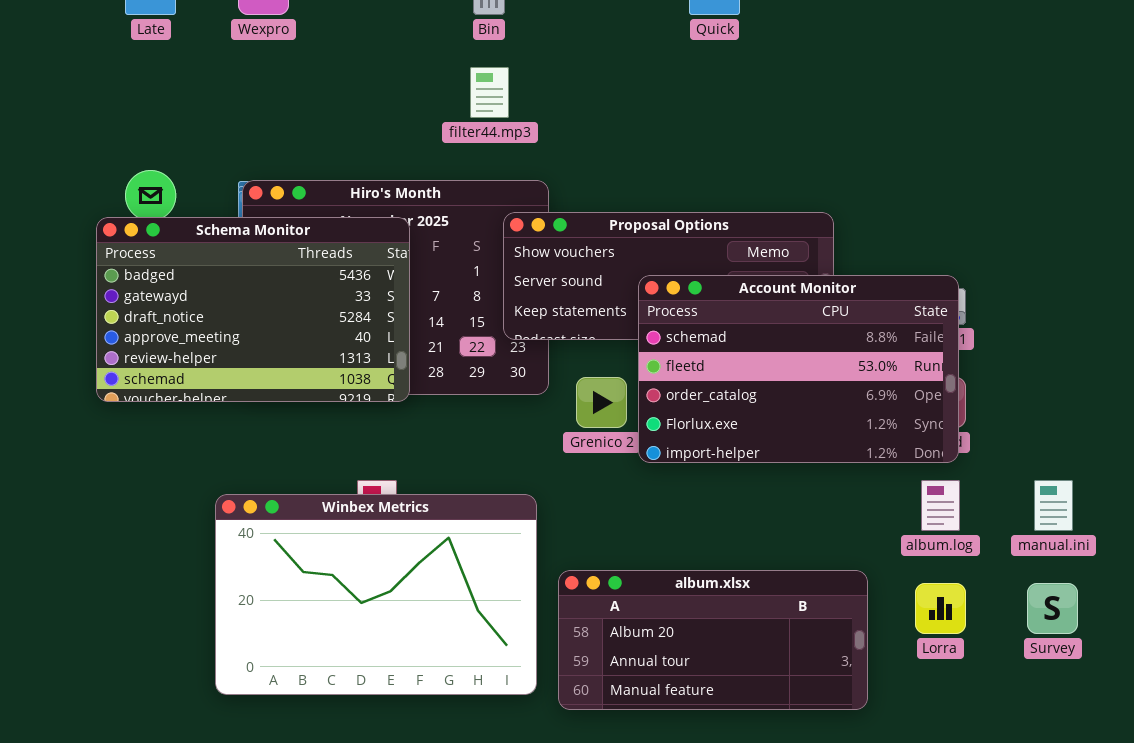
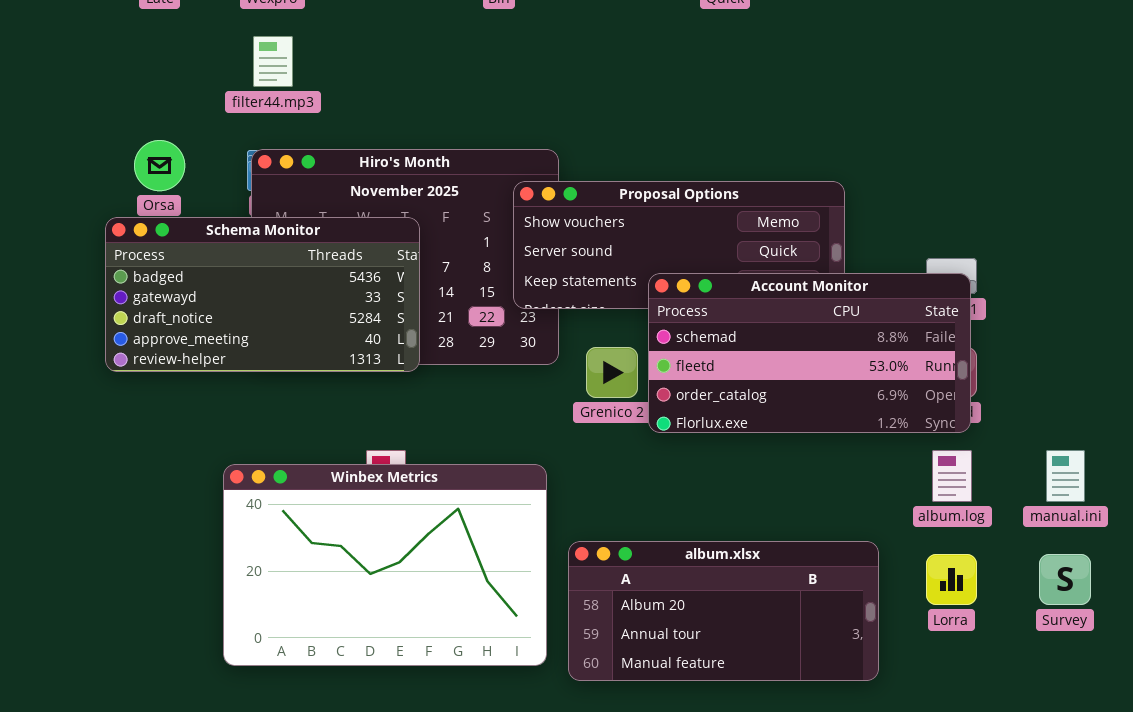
filter44.mp3: [470,67,509,118] -> [253,36,293,87], moved
Schema Monitor: [96,217,410,402] -> [105,217,420,372], resized
Account Monitor: [638,275,959,463] -> [648,273,971,433], resized

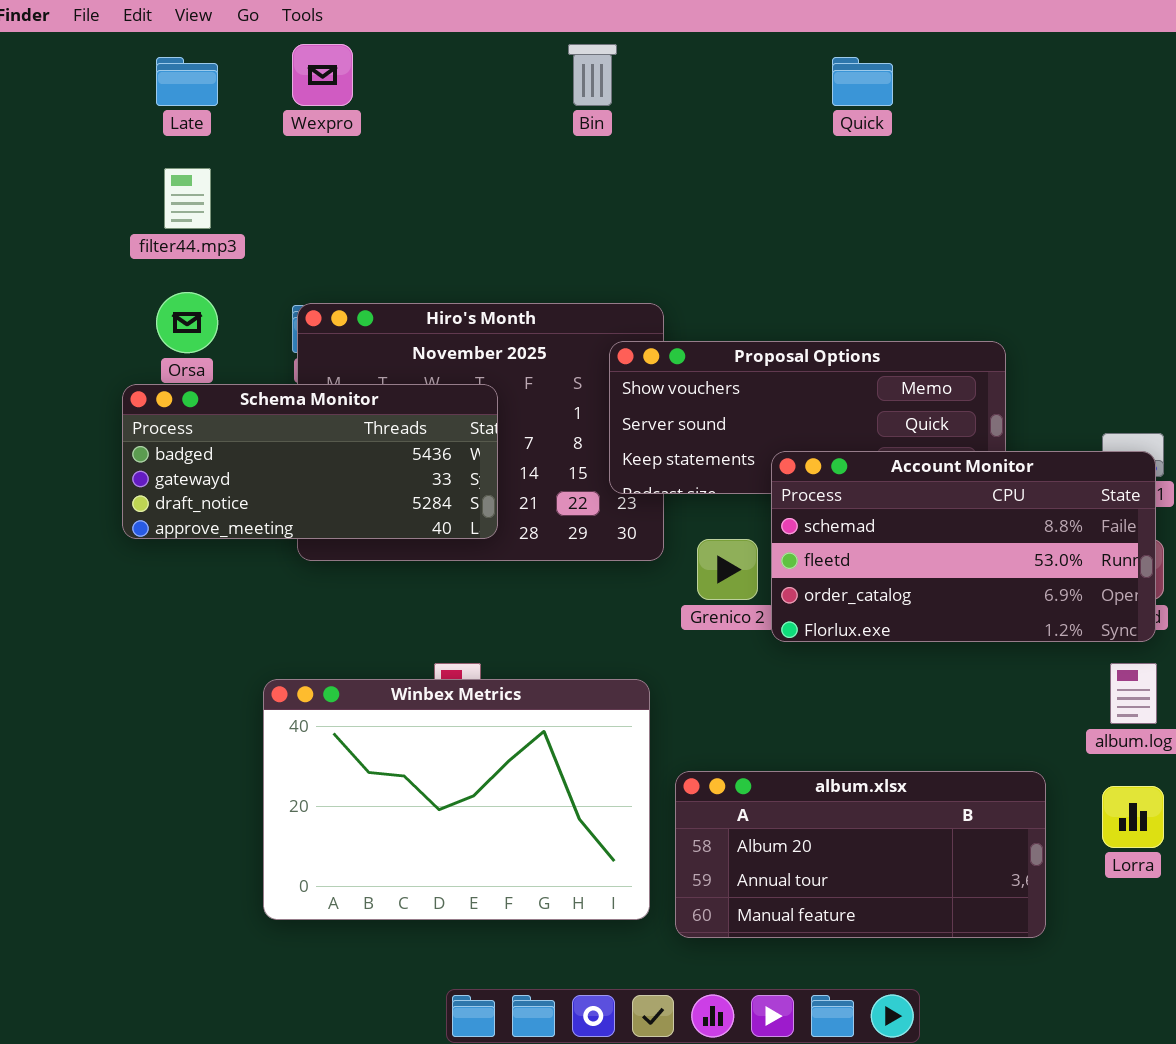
filter44.mp3: [253,36,293,87] -> [164,168,211,229], moved
Schema Monitor: [105,217,420,372] -> [122,384,498,539], resized

